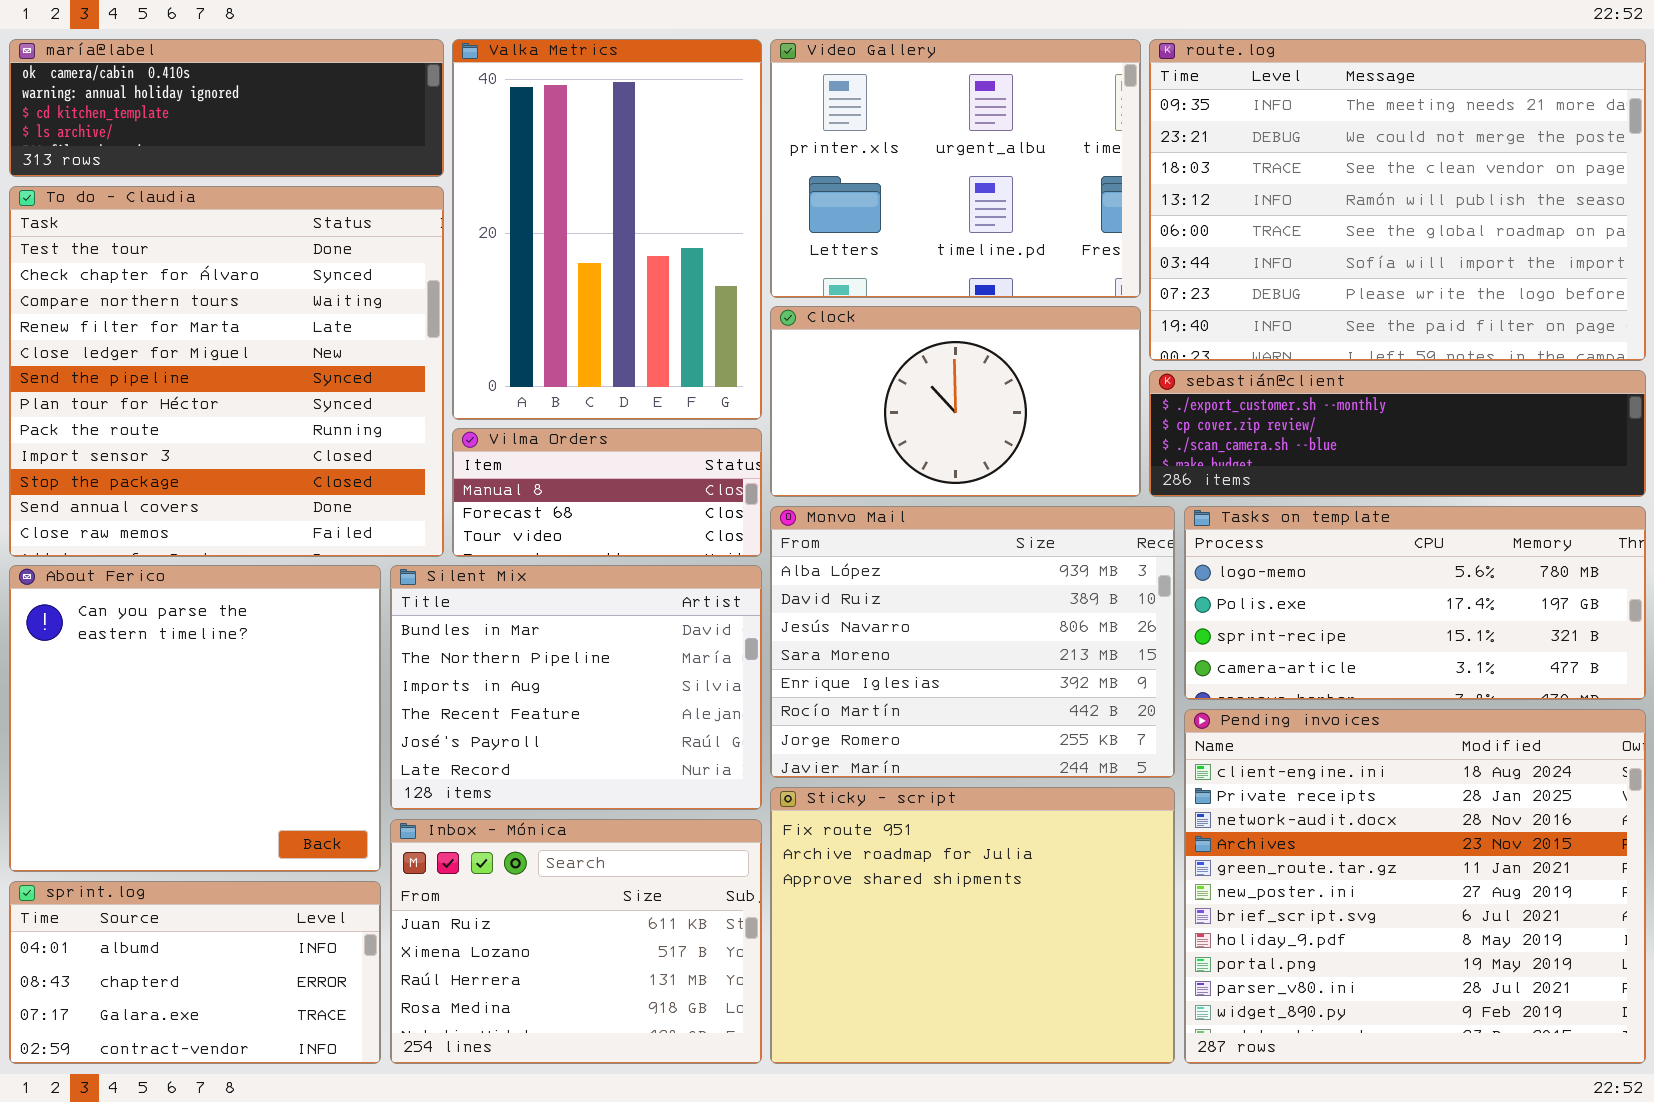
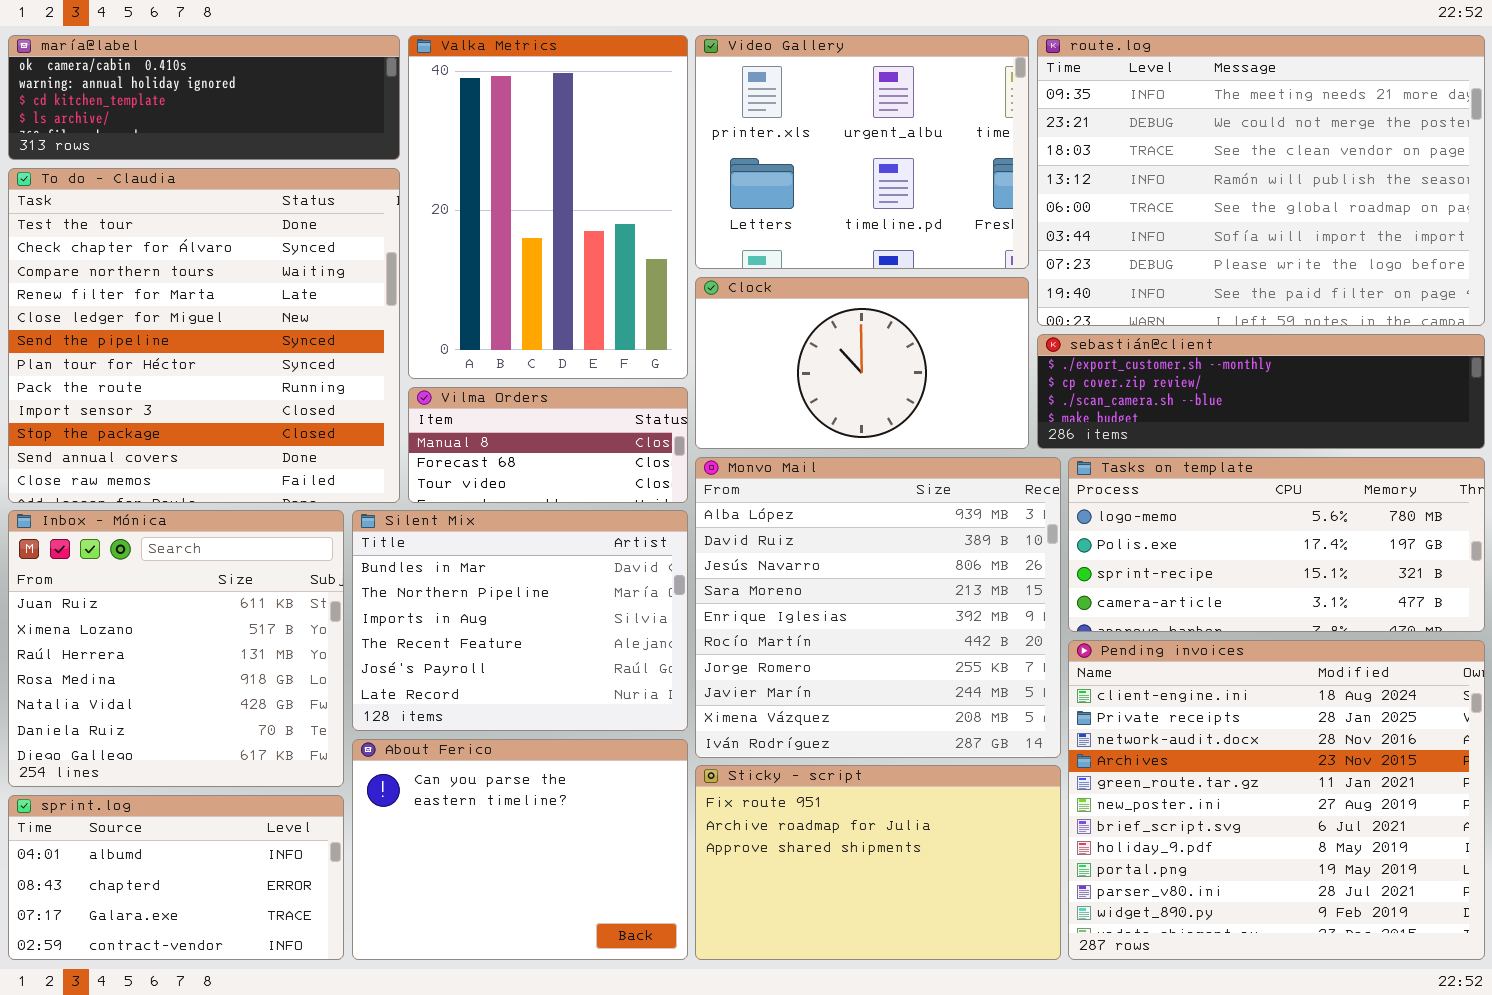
Monvo Mail: [770,506,1175,778] -> [695,457,1061,758], resized
About Ferico: [9,565,381,872] -> [352,739,688,960], moved, resized
Sticky - script: [770,787,1175,1064] -> [695,765,1061,960], resized
Inbox - Mónica: [390,819,762,1064] -> [8,510,344,787], moved, resized

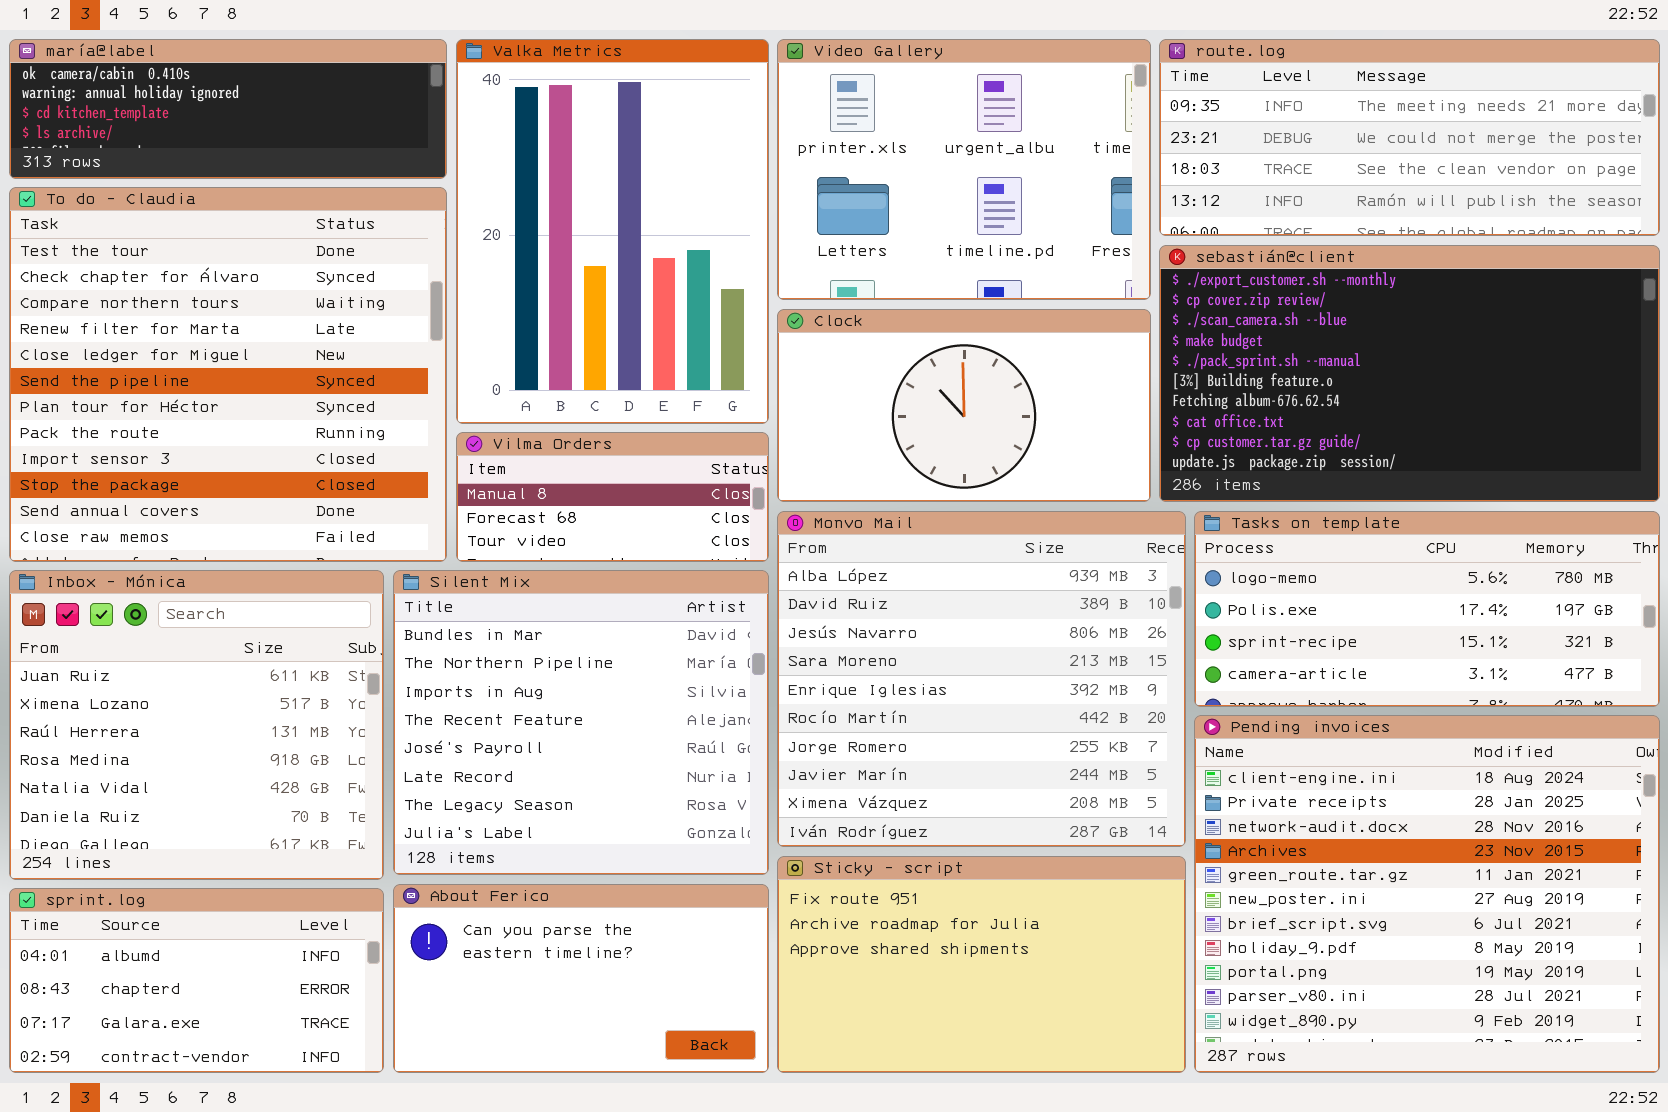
route.log: [1037,35,1485,326] -> [1159,39,1660,236], resized
sebastián@client: [1037,334,1485,449] -> [1159,245,1660,502], resized
Silent Mix: [352,510,688,731] -> [393,570,769,875], resized
About Ferico: [352,739,688,960] -> [393,884,769,1073], resized

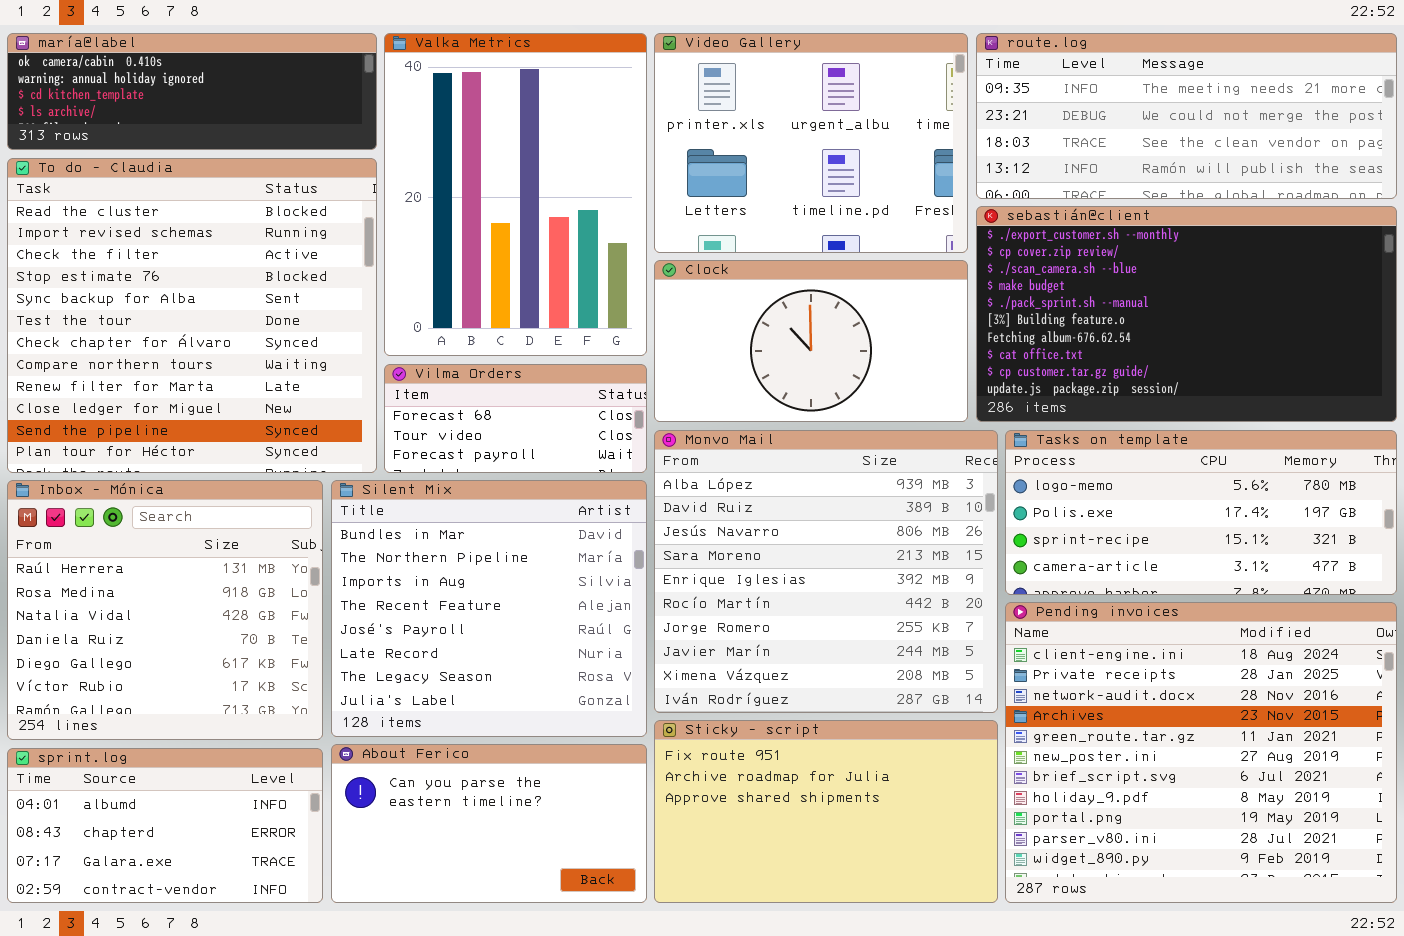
To do - Claudia: [9,187,447,562] -> [7,158,377,473], scrolled up 5 rows
Vilma Orders: [456,432,769,562] -> [384,364,647,473], scrolled down 1 row
Inbox - Mónica: [9,570,384,880] -> [7,480,323,740], scrolled down 2 rows

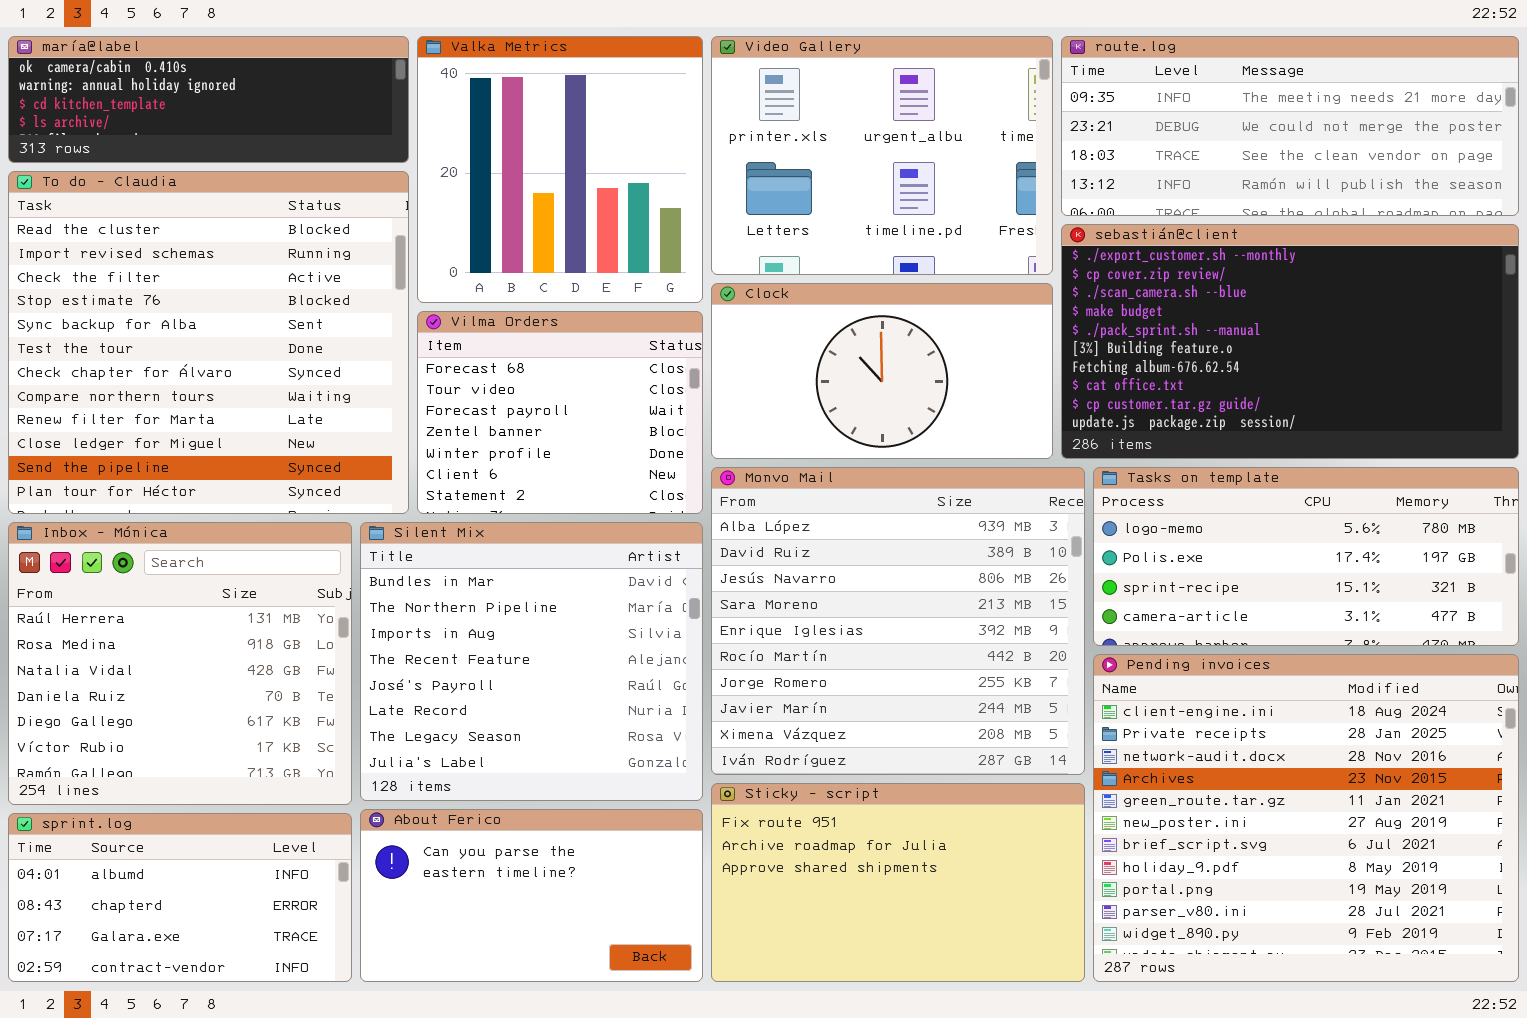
Valka Metrics: [384,33,647,356] -> [417,36,703,303], resized
Vilma Orders: [384,364,647,473] -> [417,311,703,514], resized

